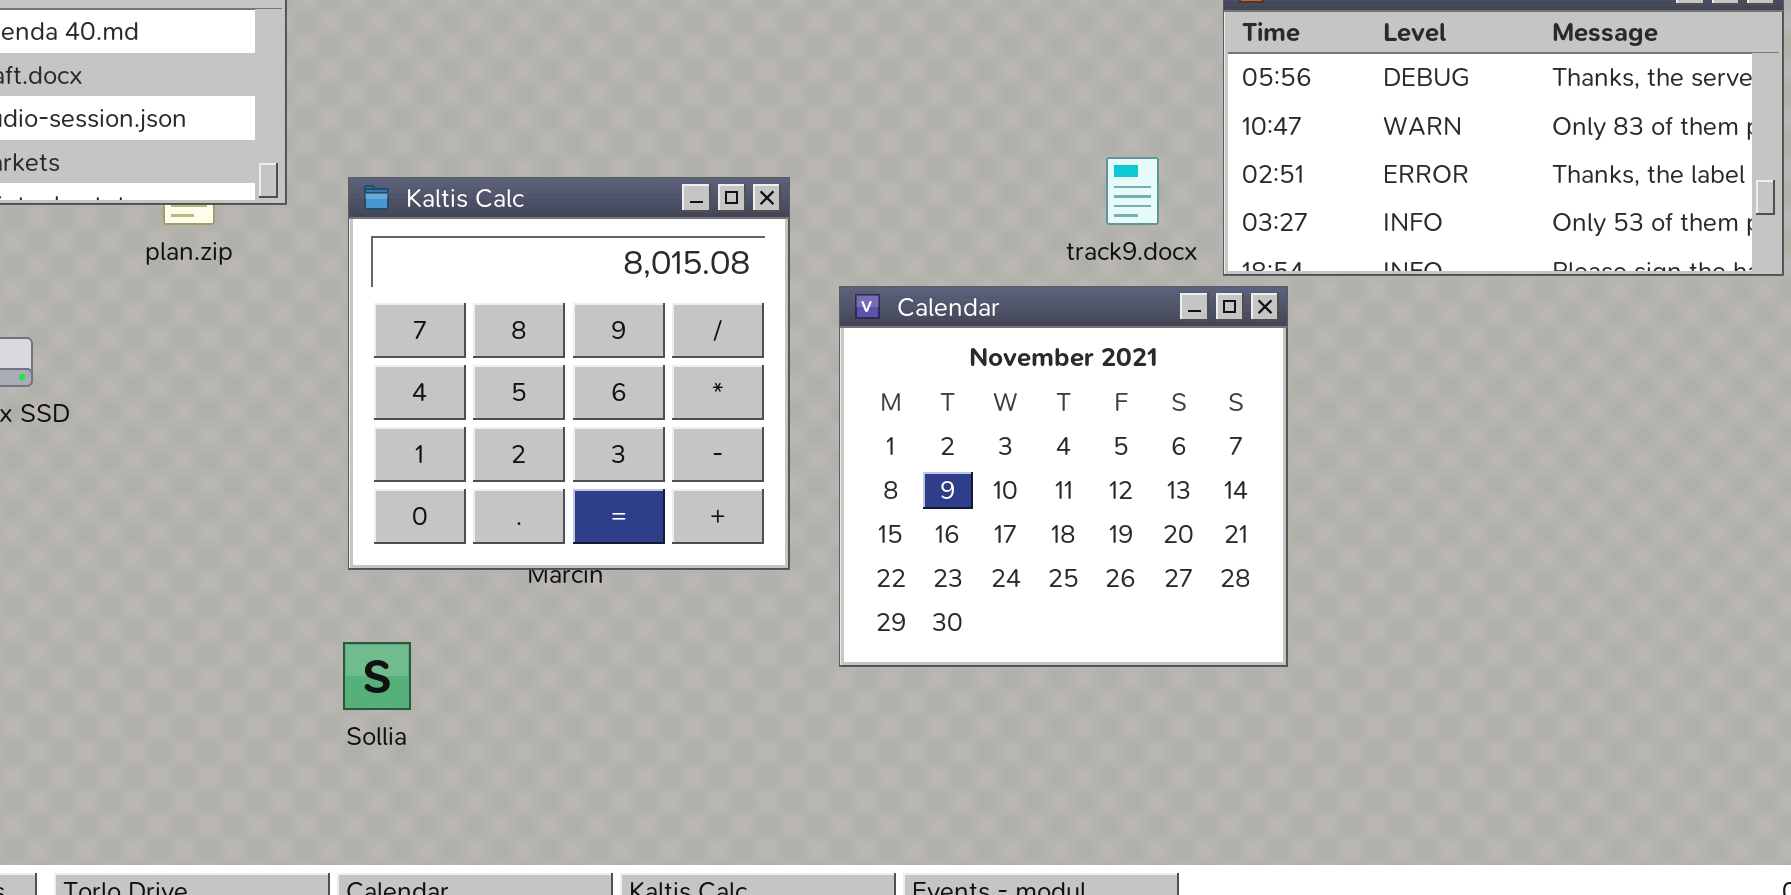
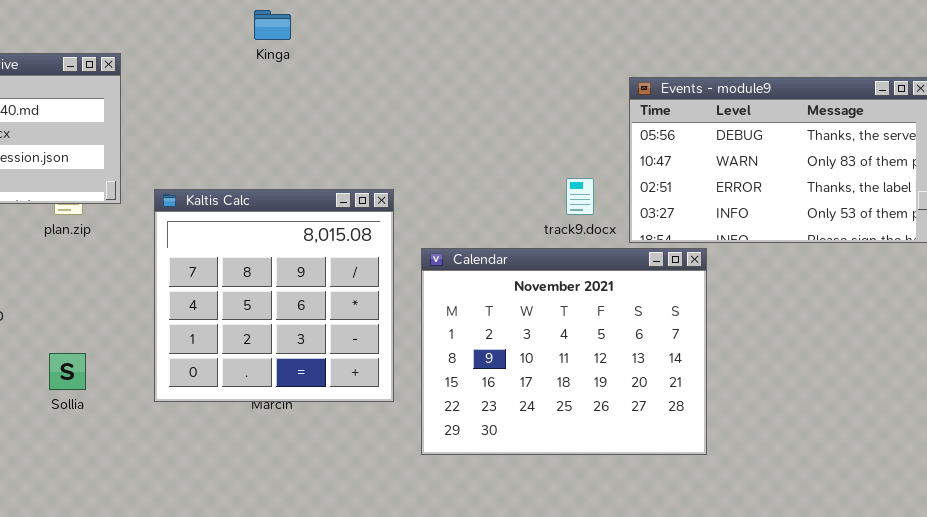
Calendar: [839,286,1288,667] -> [421,248,707,455], resized
Sollia: [343,642,411,710] -> [49,353,86,390], moved

